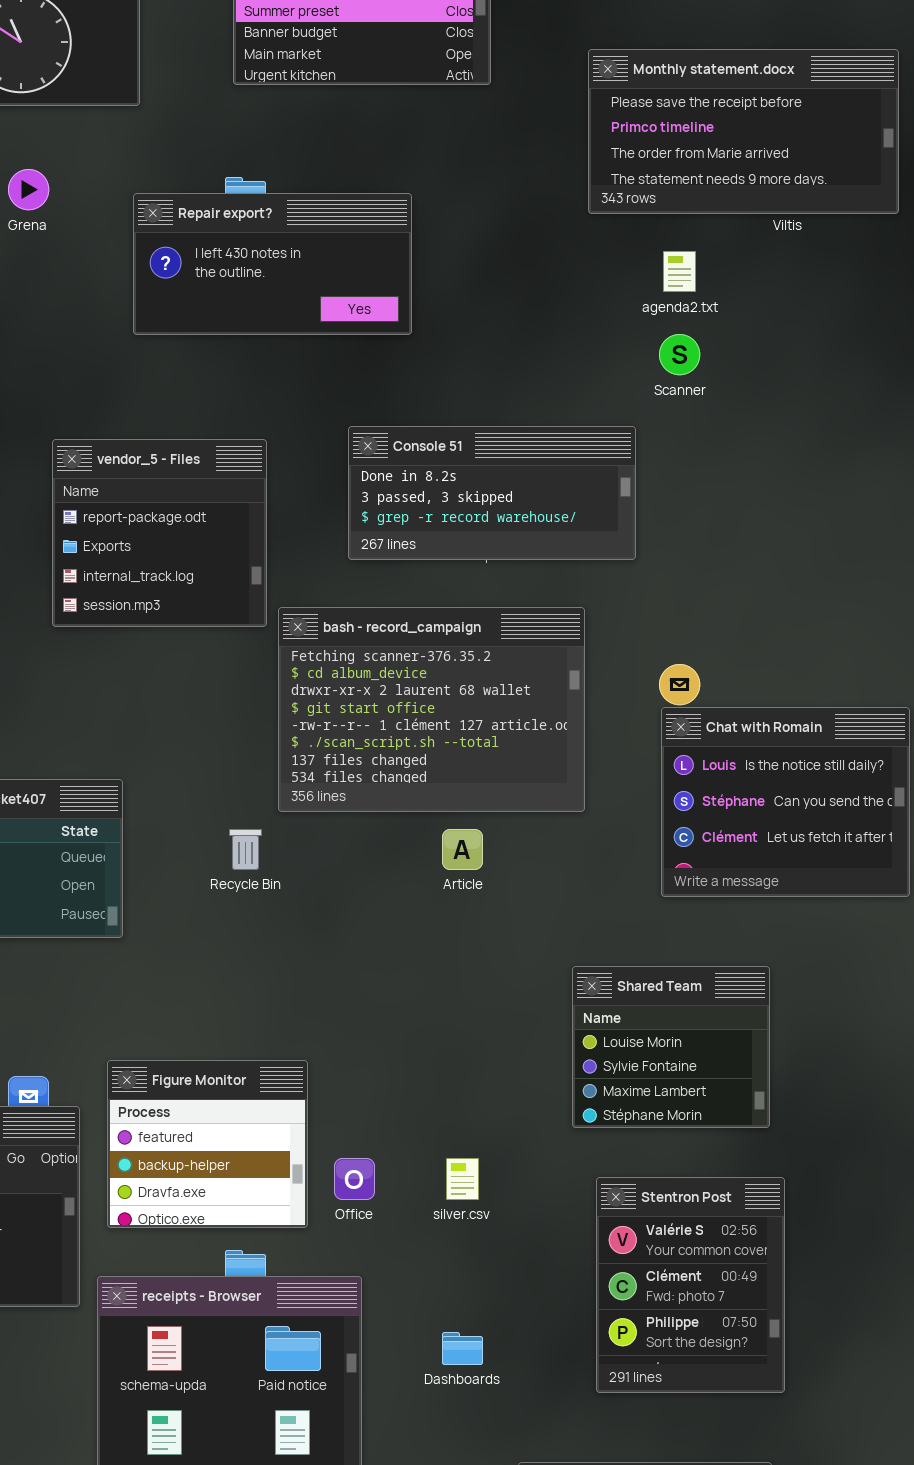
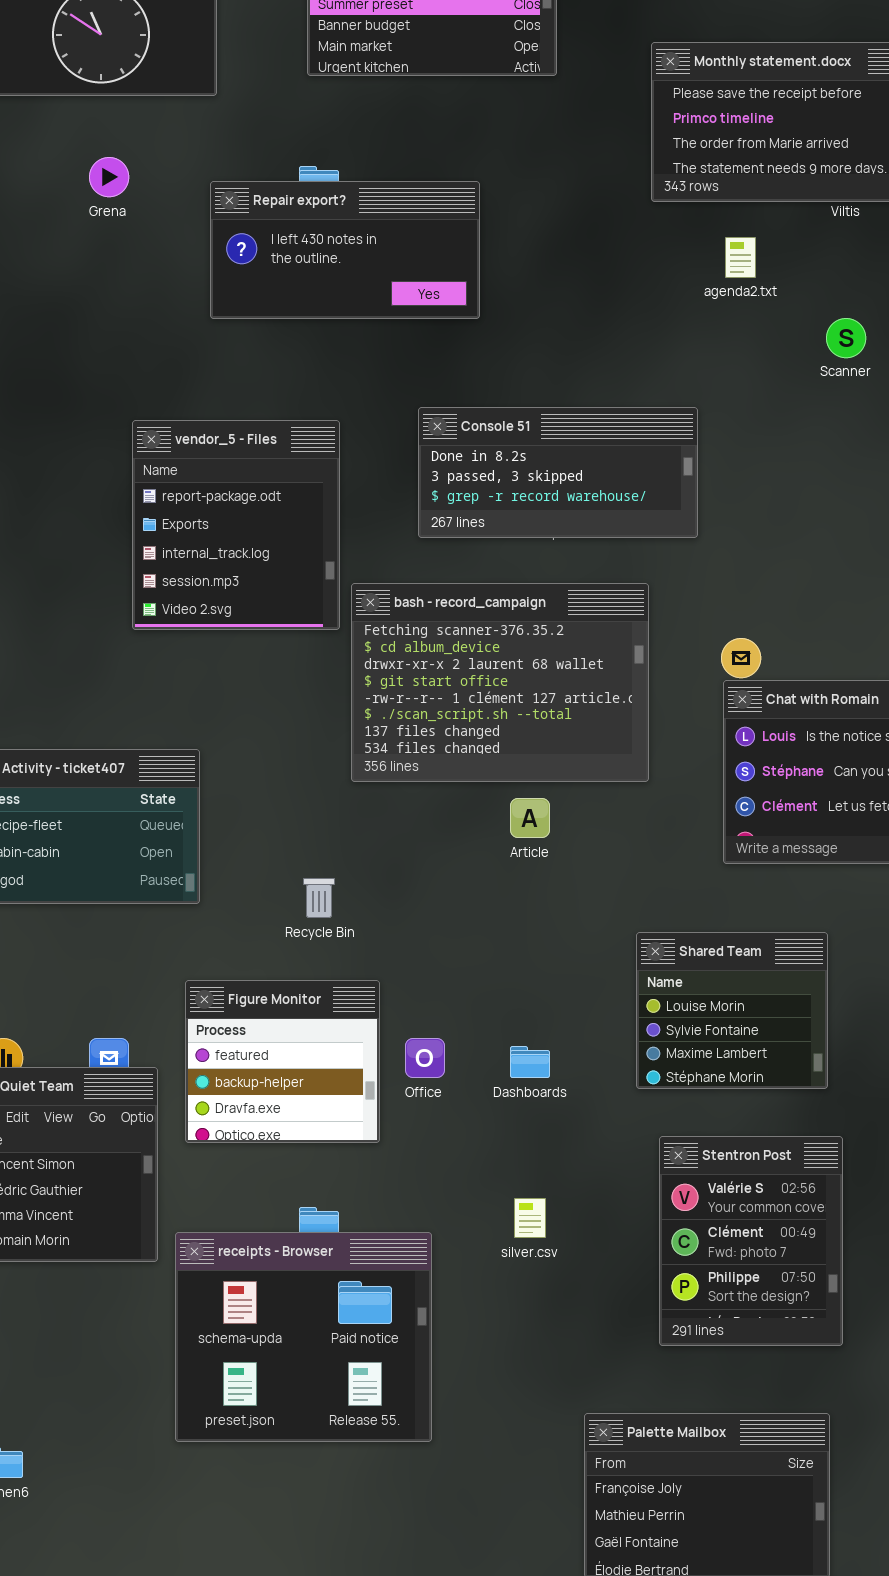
Scanner: [659,334,700,375] -> [826,318,866,358], moved
vendor_5 - Files: [52,439,267,627] -> [132,420,340,630], resized
Recycle Bin: [229,829,262,870] -> [303,878,335,918], moved
Figure Monitor: [107,1060,308,1228] -> [185,980,380,1143], moved
Office: [334,1158,375,1200] -> [405,1038,445,1078], moved
silver.csv: [446,1158,479,1200] -> [514,1198,546,1238], moved
Dashboards: [442,1332,483,1365] -> [510,1046,550,1078], moved

